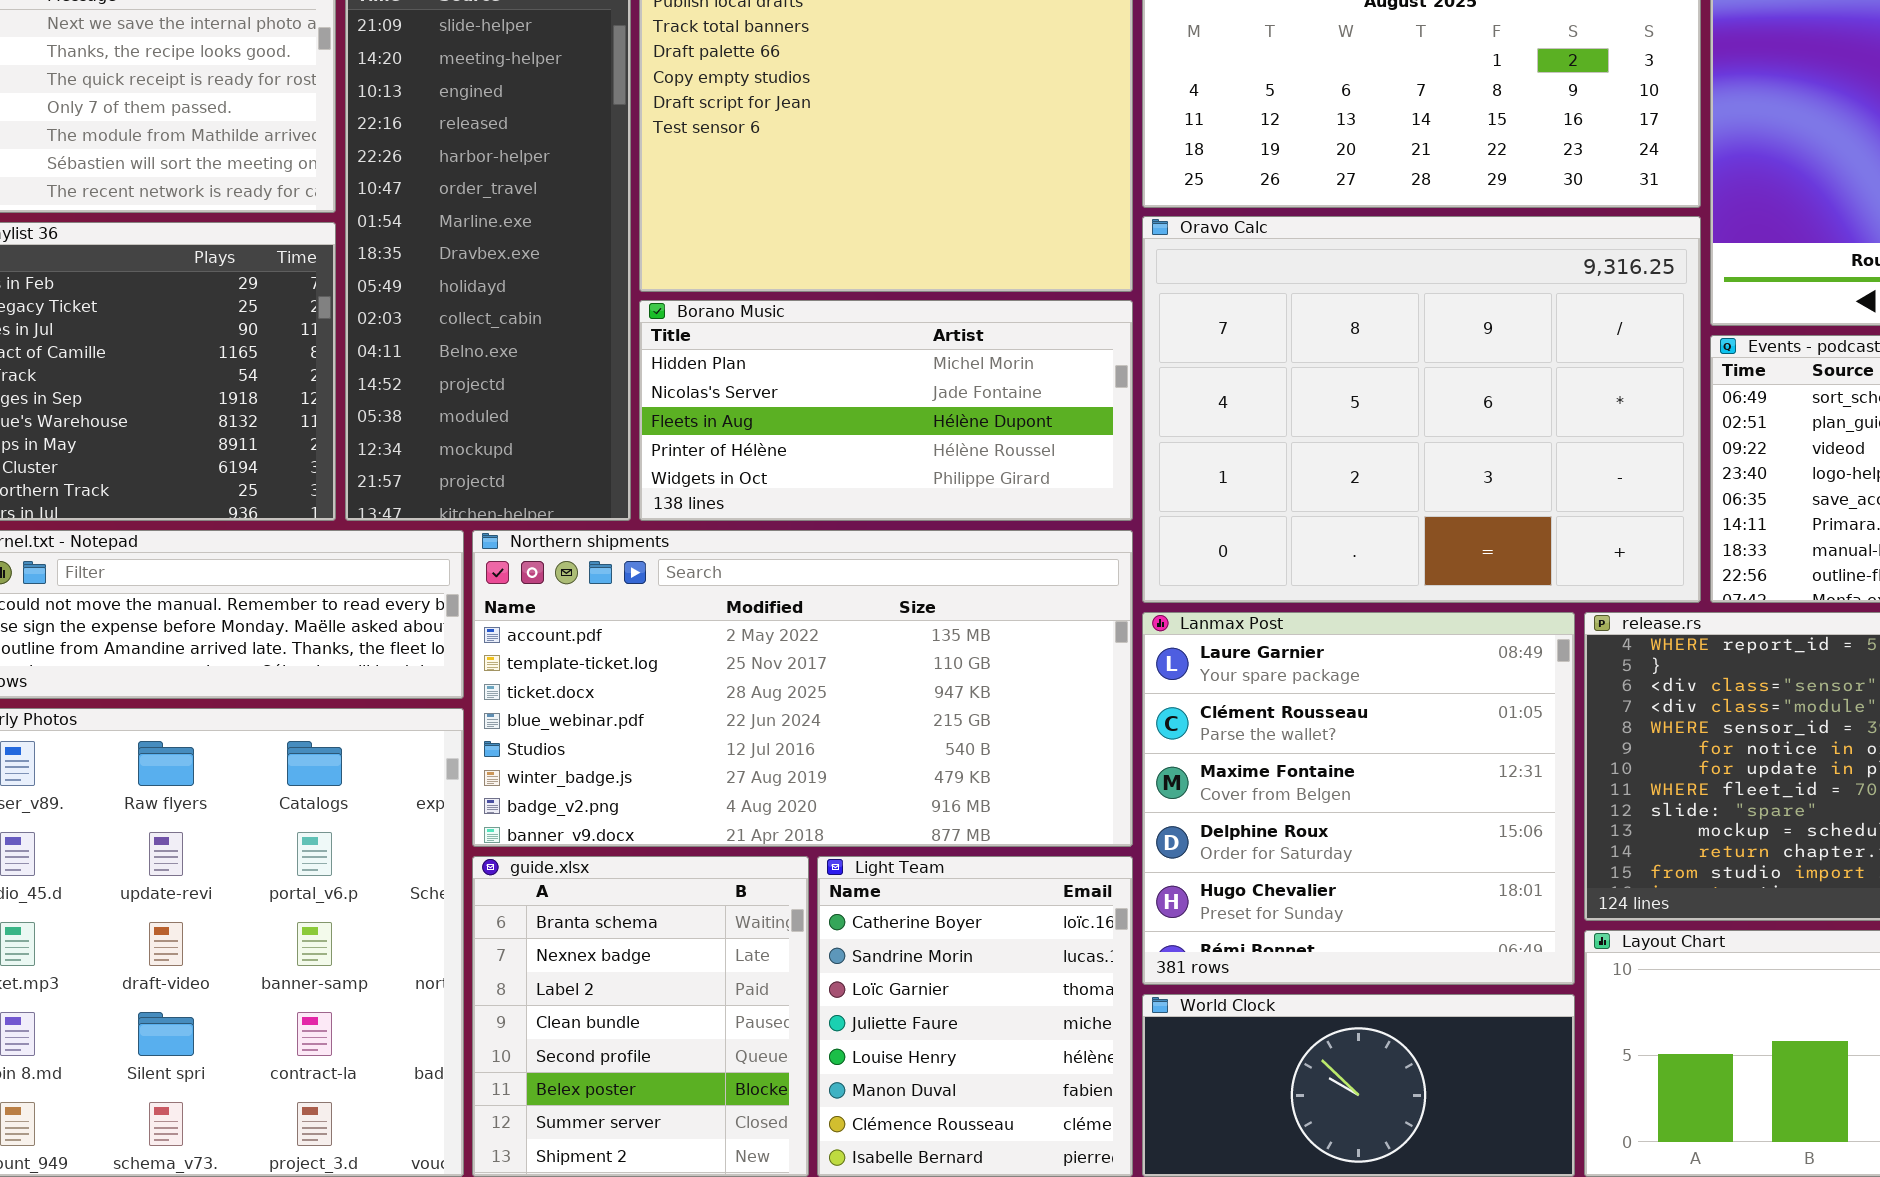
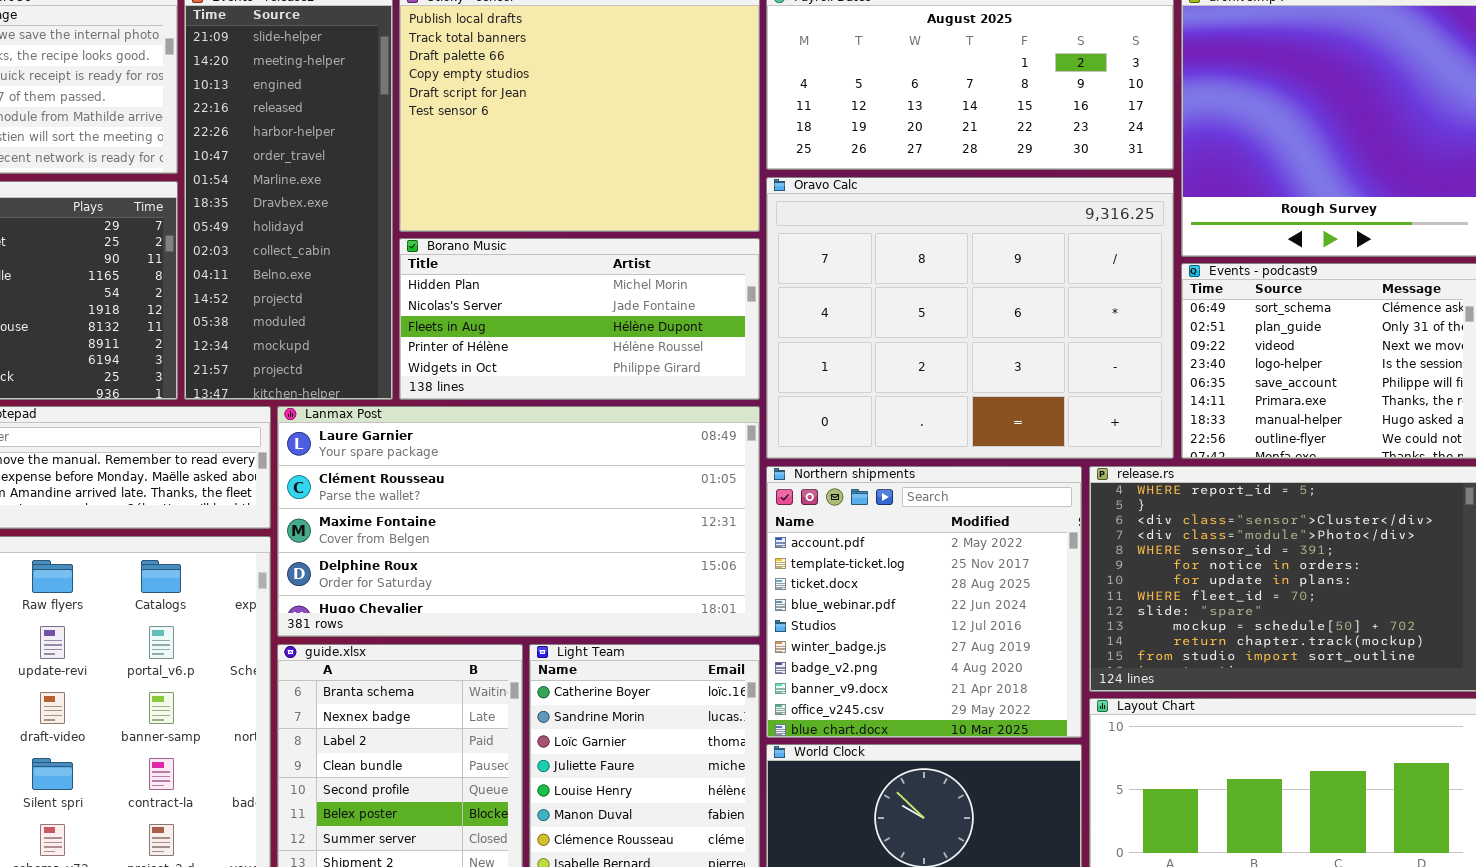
Northern shipments: [472,530,1133,847] -> [766,466,1082,738], moved, resized
Lanmax Post: [1142,612,1575,985] -> [277,406,760,637], moved, resized

